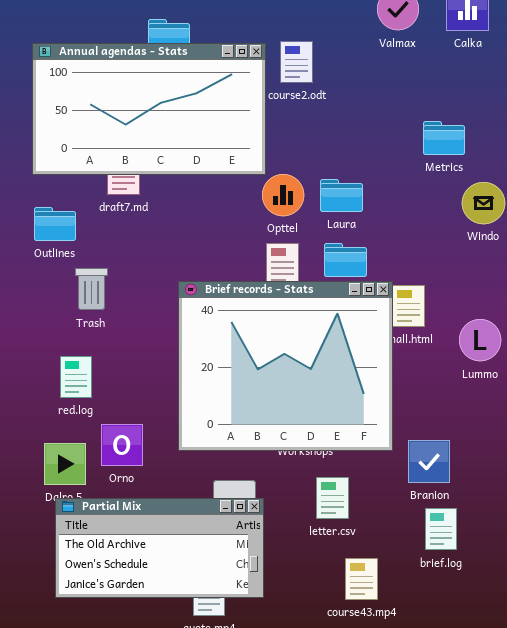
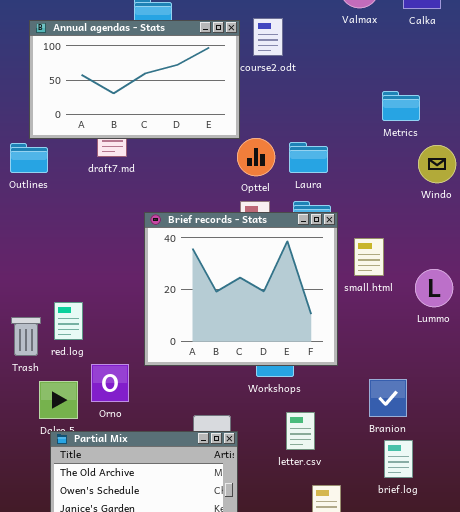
Outlines: [34,207,76,241] -> [10,143,48,173], moved
Trash: [75,268,108,310] -> [11,317,41,356], moved
Brief records - Stats: [178,281,393,451] -> [144,212,338,366], moved

